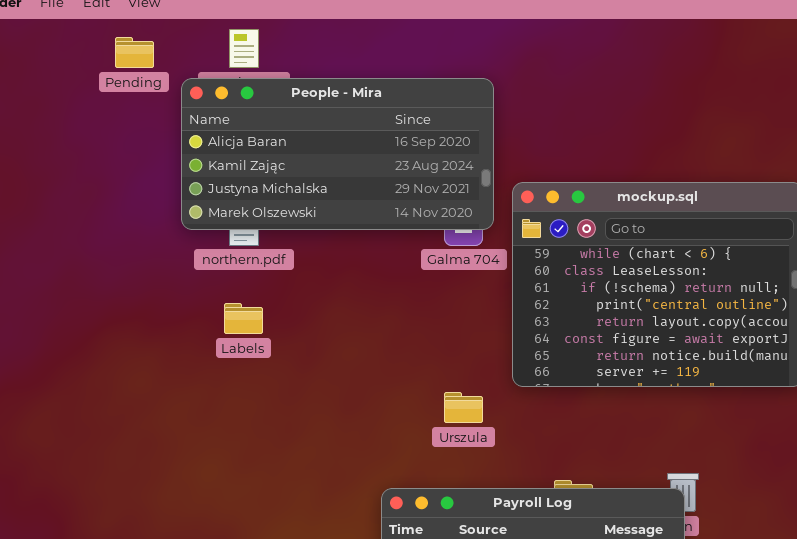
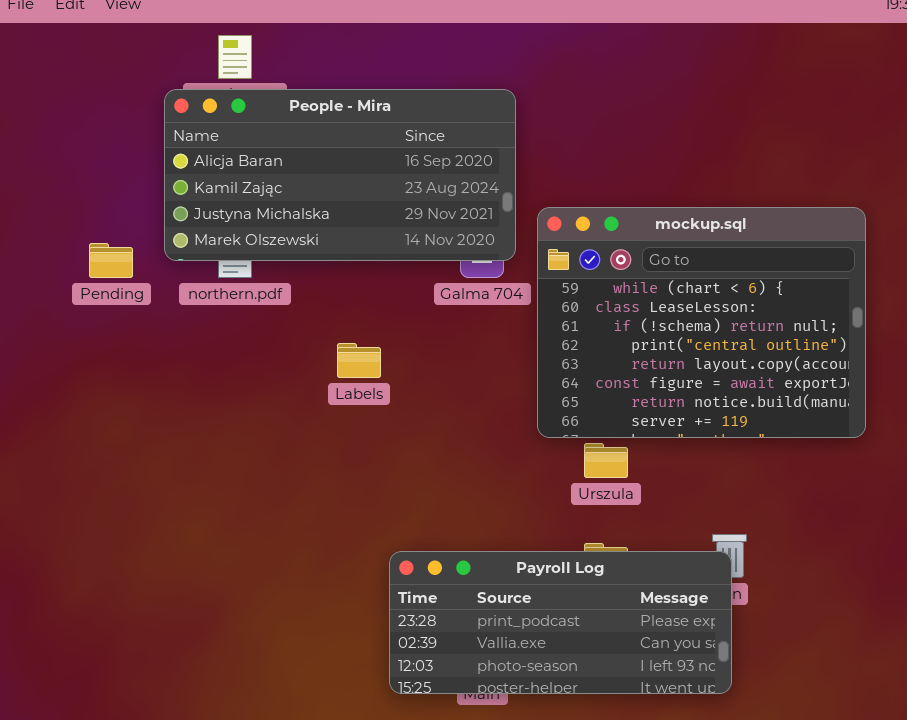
Pending: [115,37,154,68] -> [89,243,133,278], moved
Labels: [224,303,263,334] -> [337,343,381,378], moved
Urszula: [444,392,483,423] -> [584,443,628,478], moved

